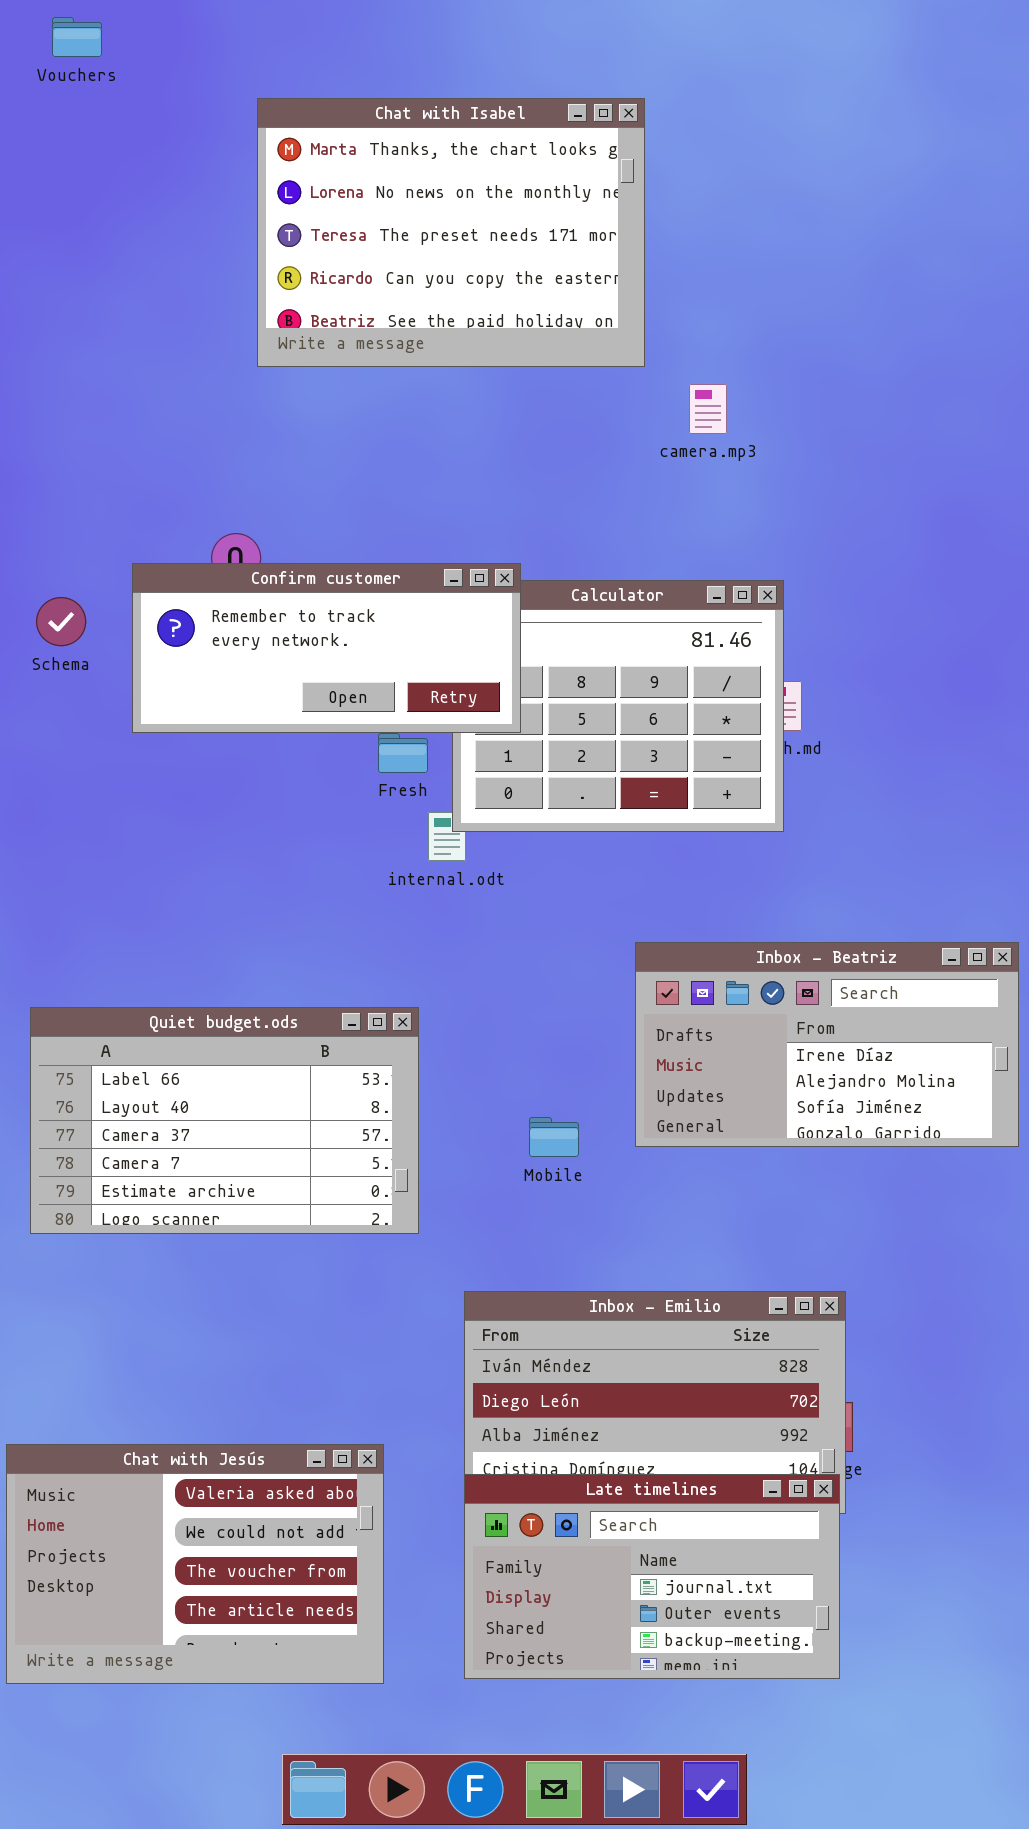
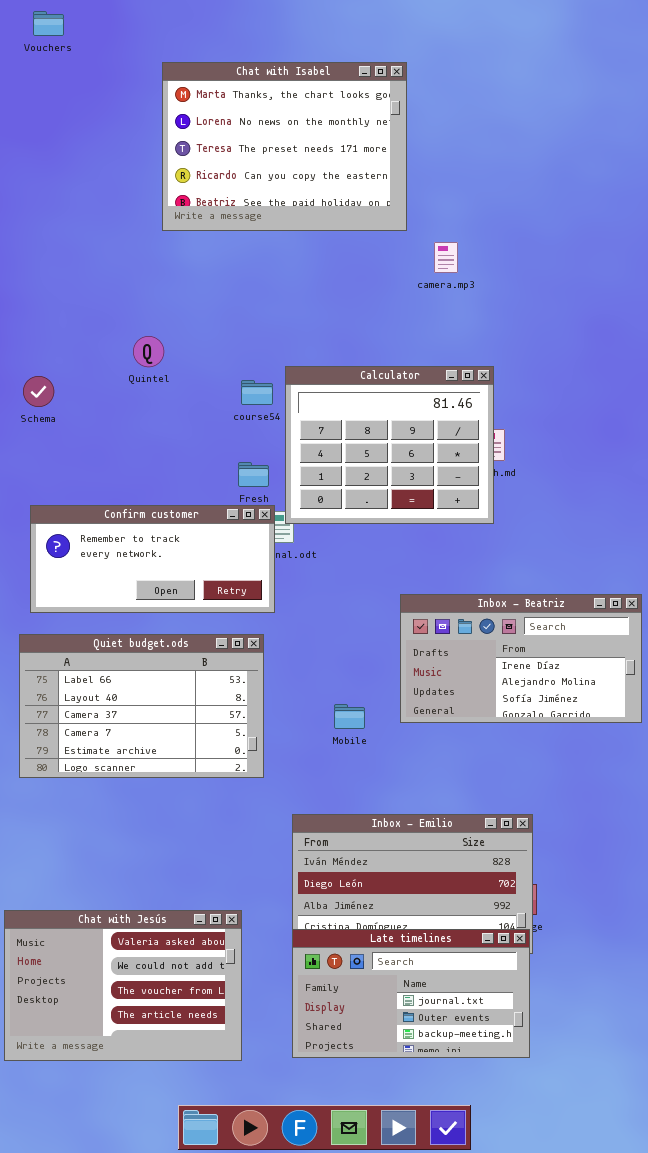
Confirm customer: [132,563,521,733] -> [30,505,275,613], moved

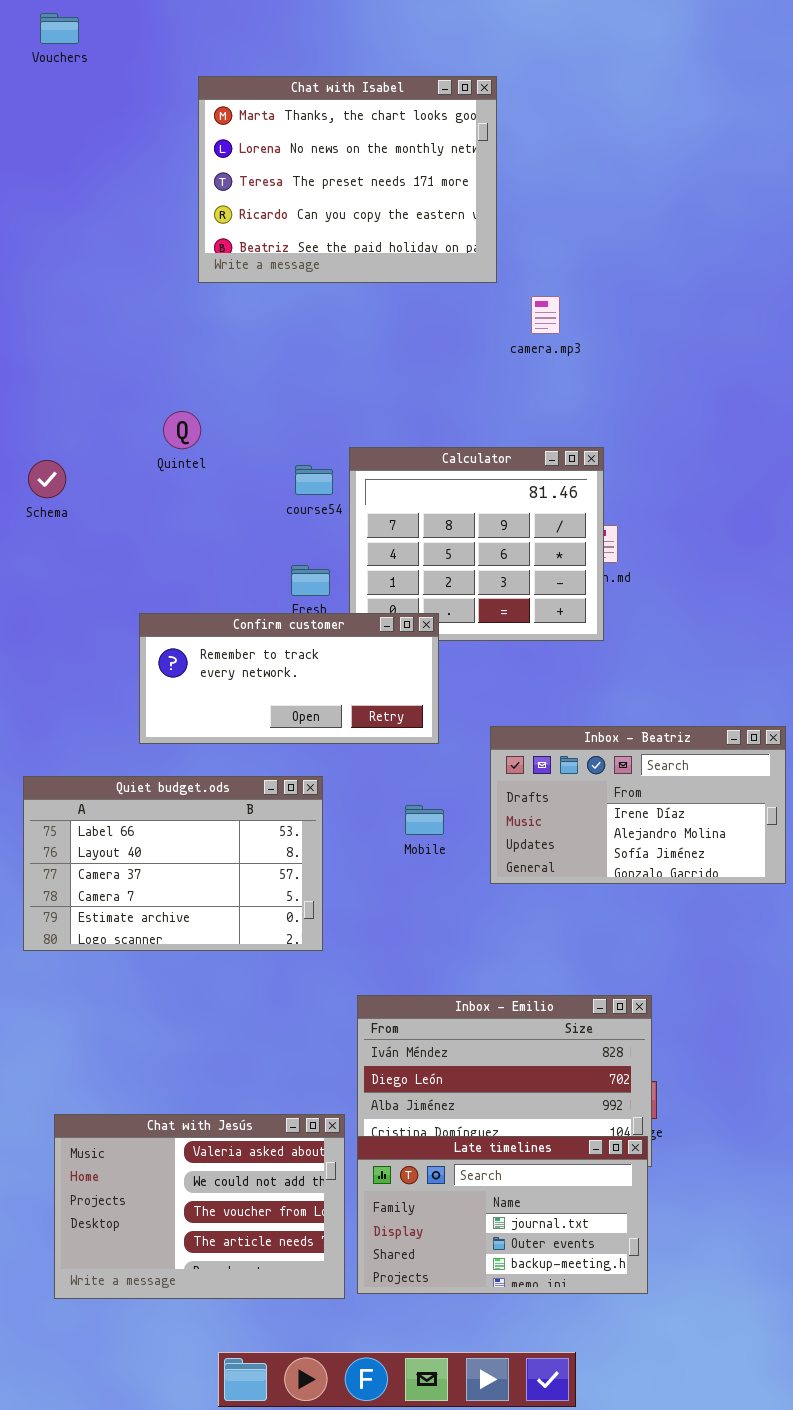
Confirm customer: [30,505,275,613] -> [139,613,439,744], moved
Mobile: [334,704,365,729] -> [405,805,444,835], moved
Chat with Jesús: [4,910,242,1061] -> [54,1114,345,1299], moved

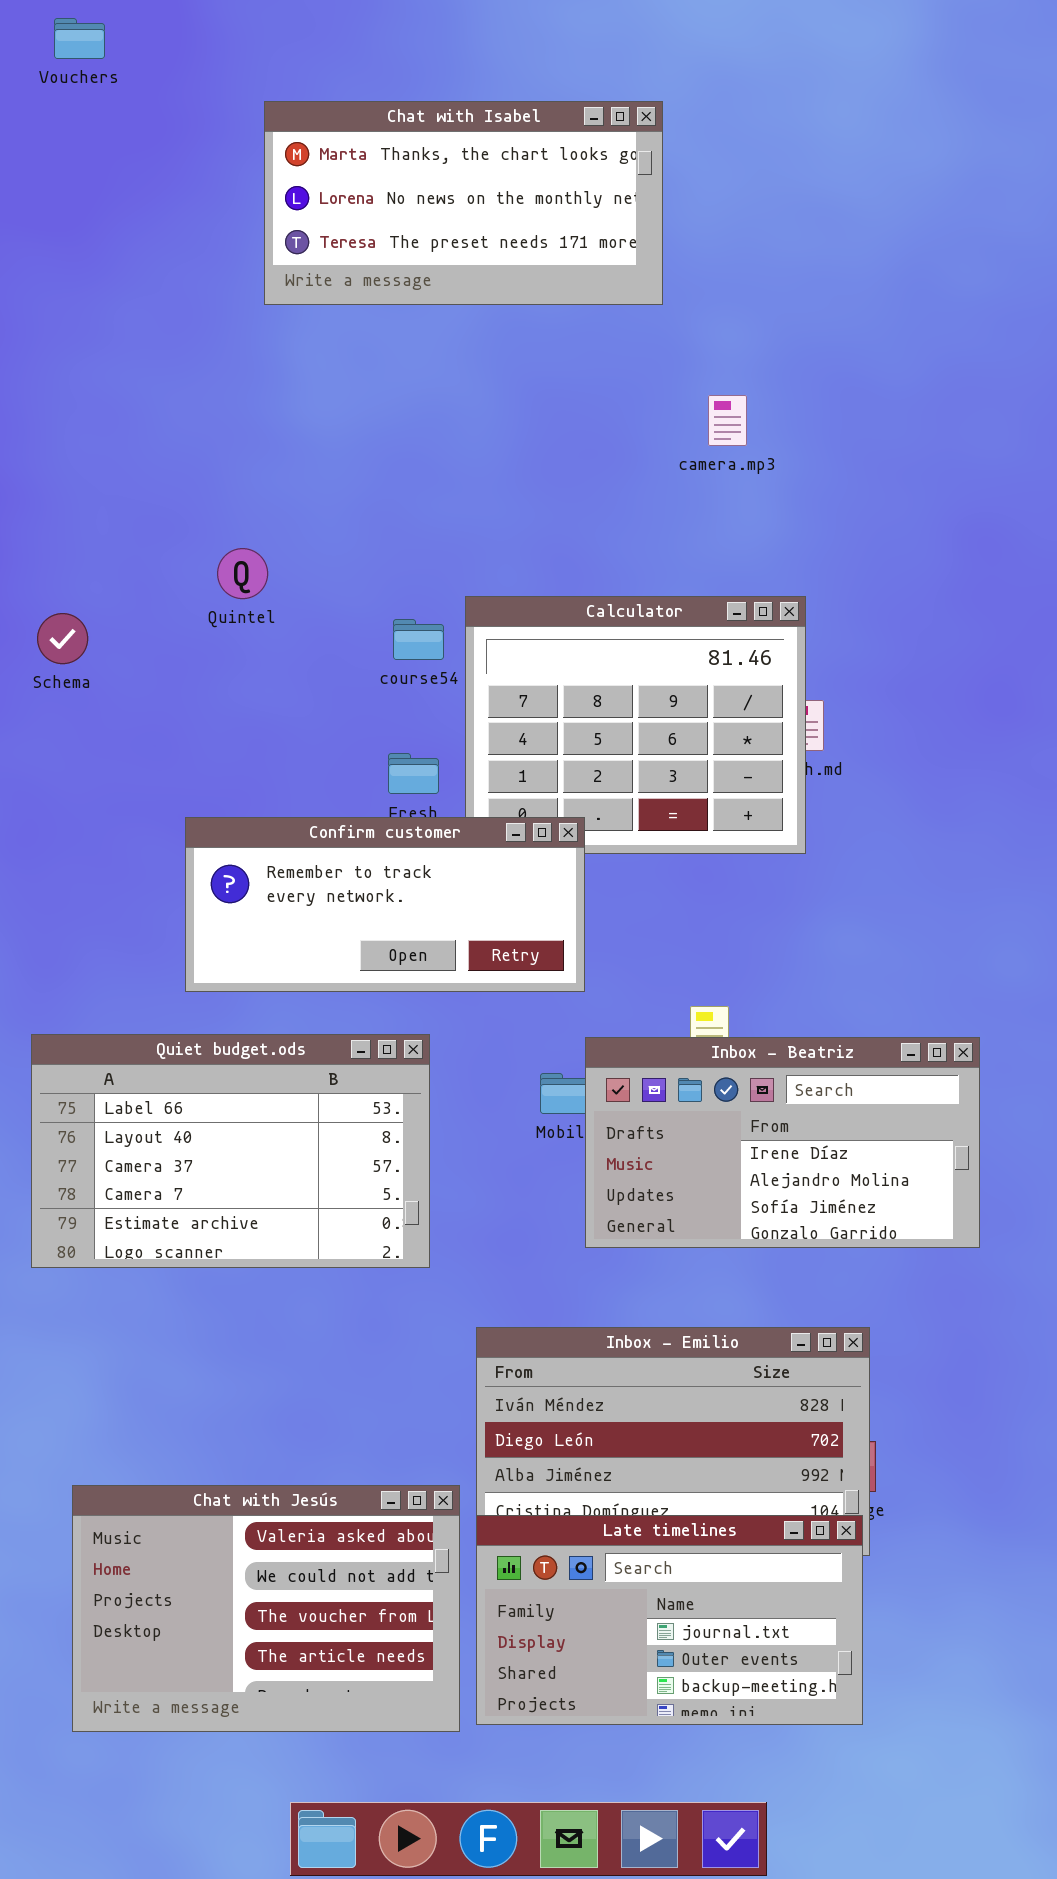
Chat with Isabel: [198,76,497,283] -> [264,101,663,305], resized
Inbox - Beatriz: [490,726,786,884] -> [585,1037,980,1248], moved

